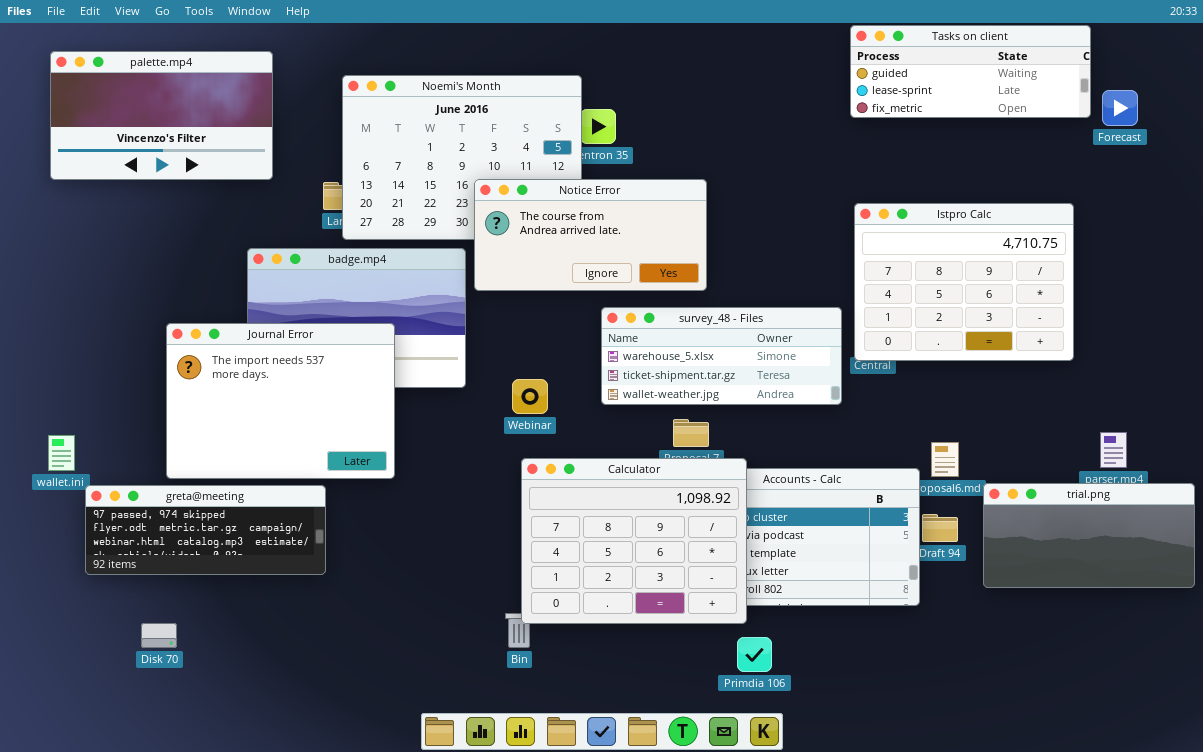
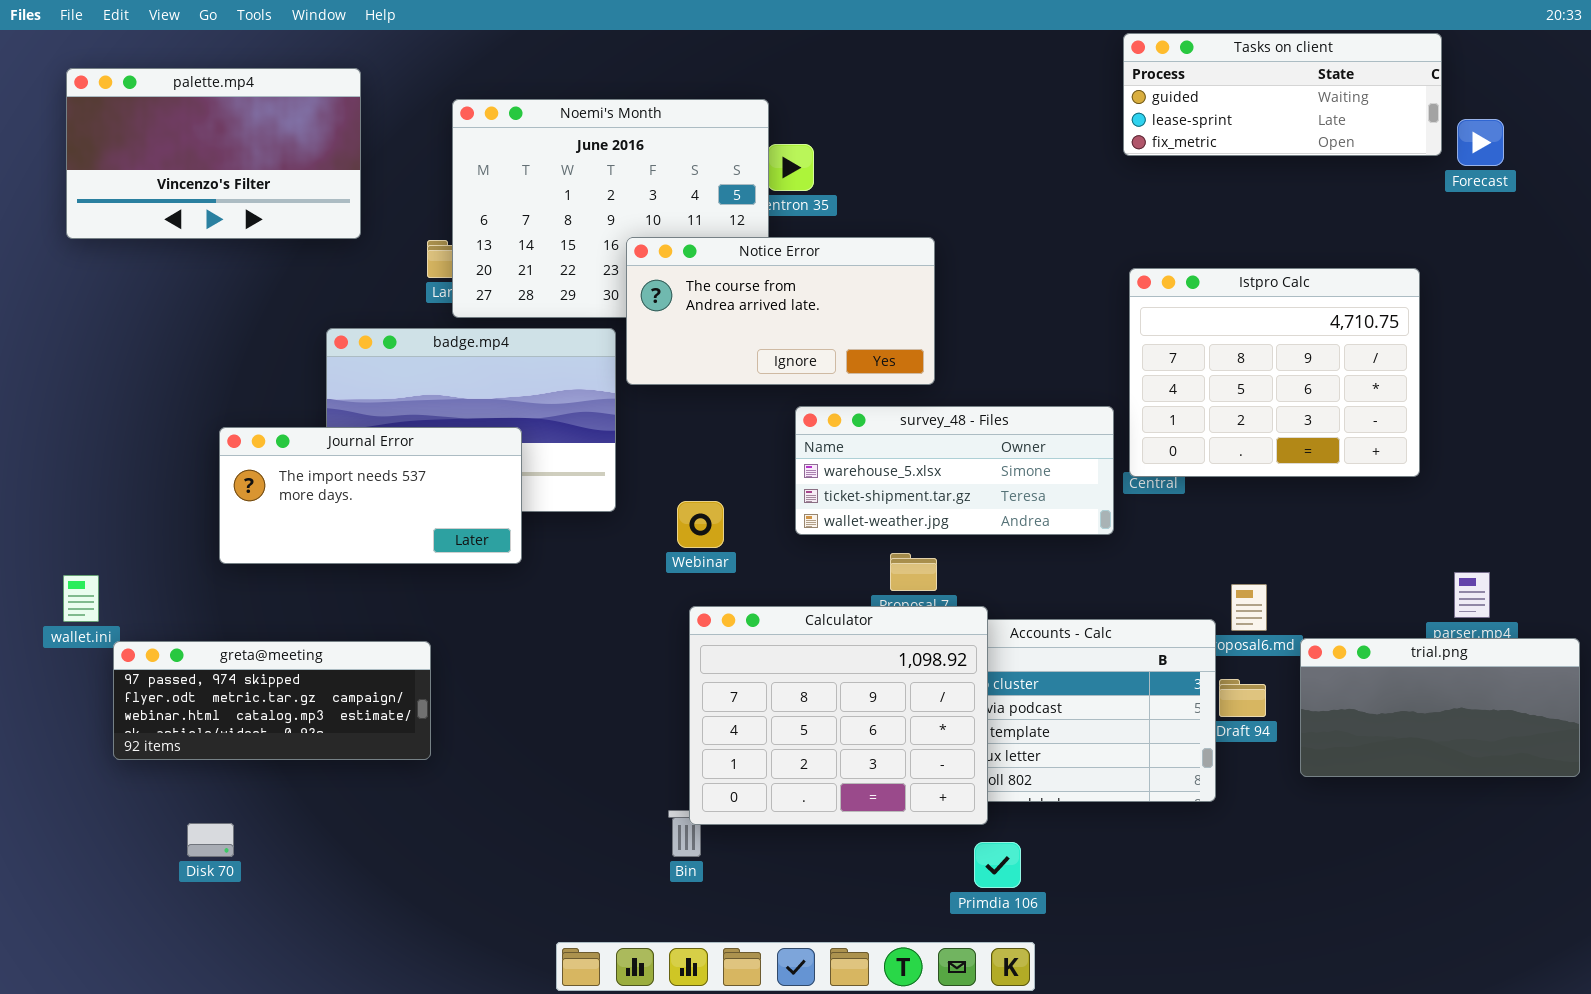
Journal Error: [166,323,395,479] -> [219,427,522,564], resized

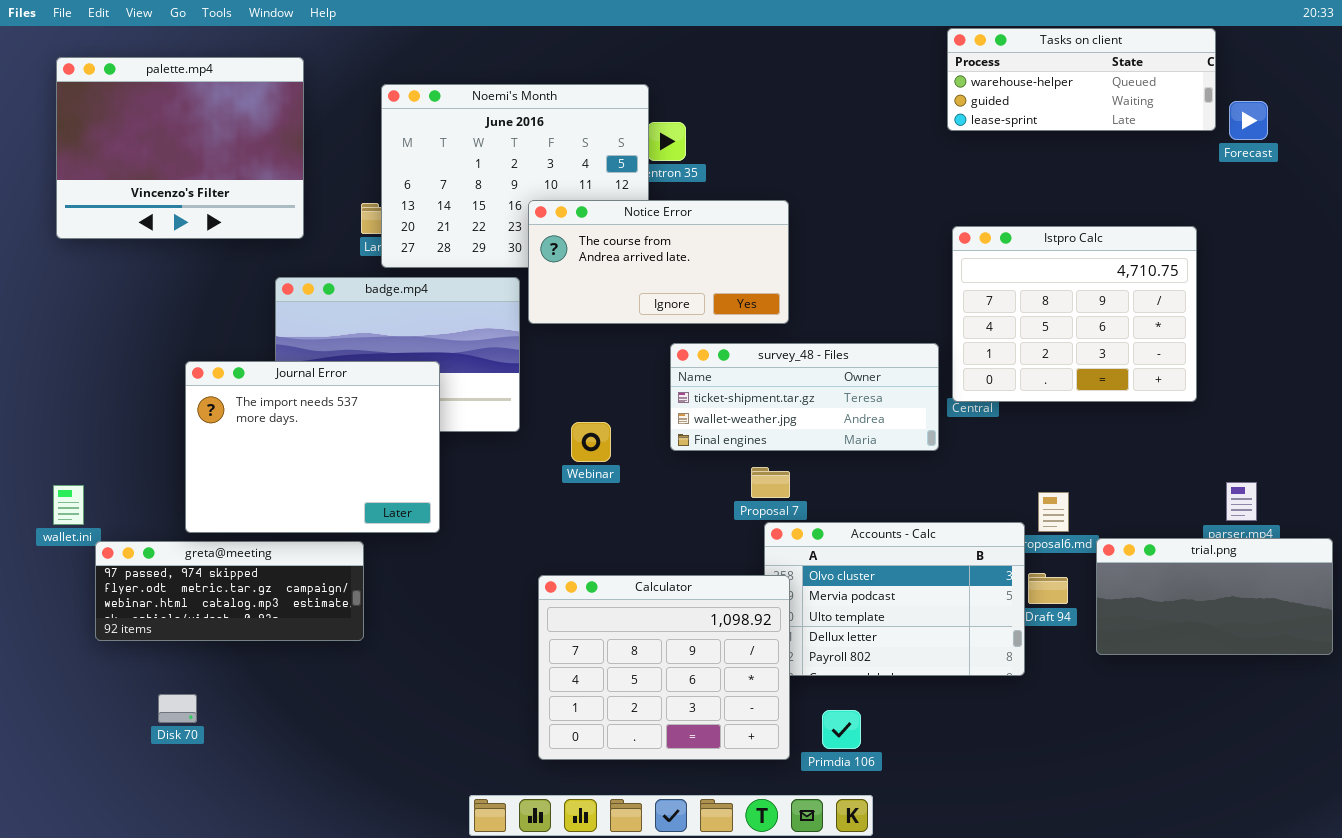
Tasks on client: [1123,33,1442,156] -> [947,28,1216,131], scrolled up 1 row
palette.mp4: [66,68,361,239] -> [56,57,304,239], resized
survey_48 - Files: [795,406,1114,535] -> [670,343,939,451], scrolled down 1 row
Journal Error: [219,427,522,564] -> [185,361,440,533], resized
Calculator: [689,606,988,825] -> [538,575,790,760], moved

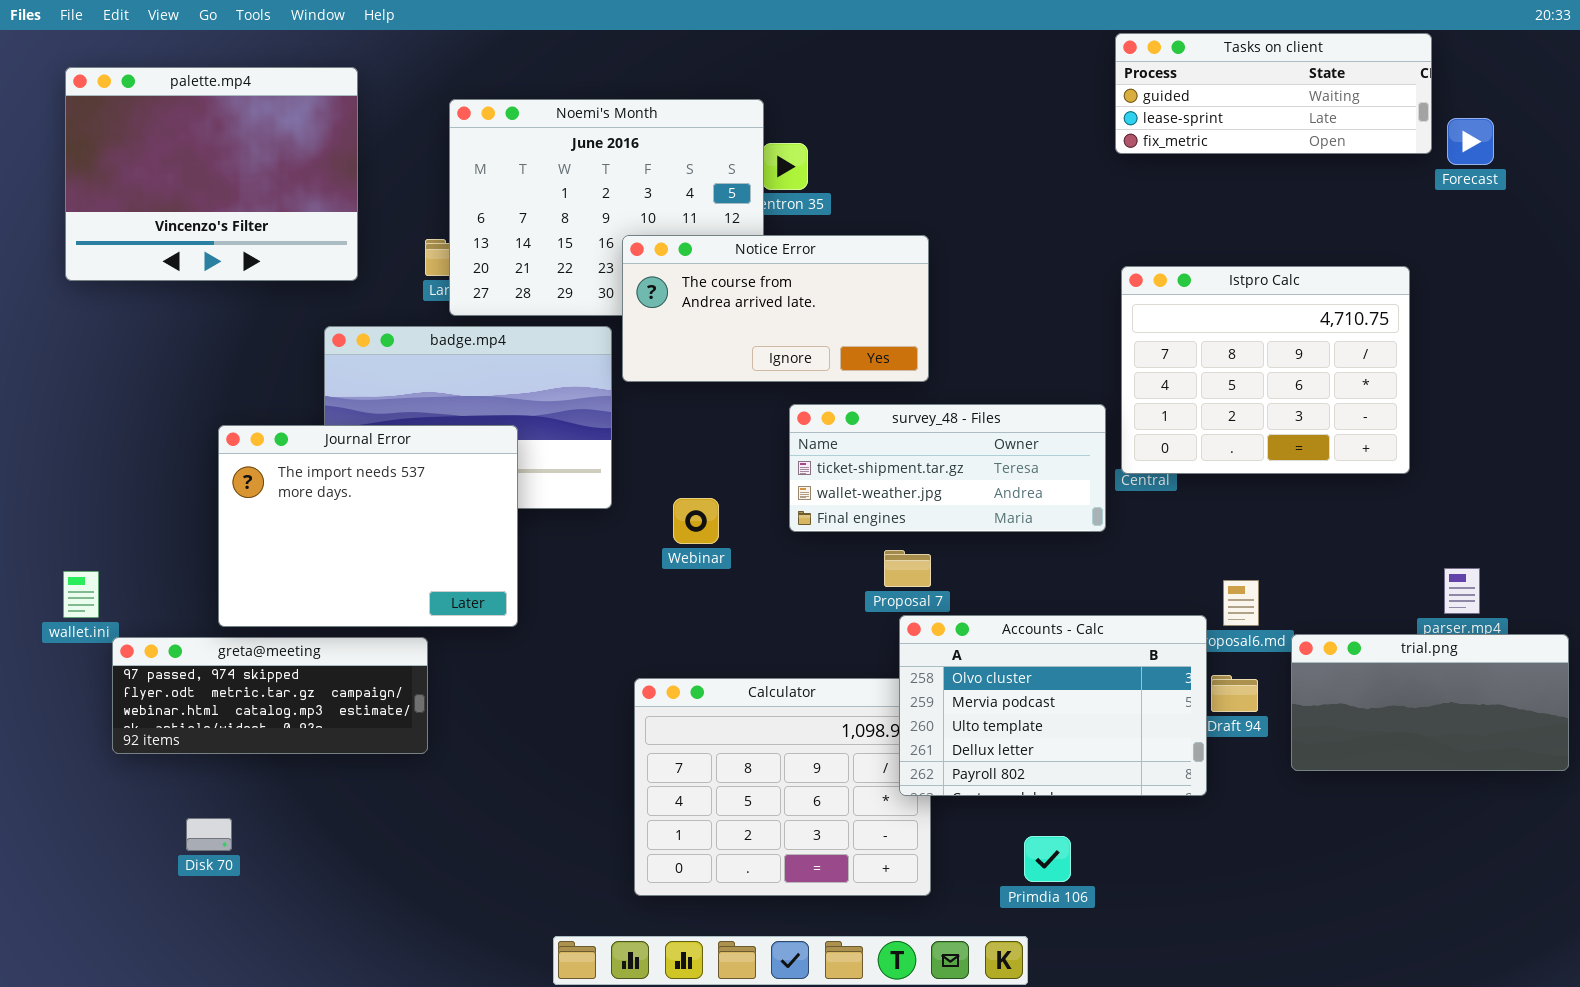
Tasks on client: [947,28,1216,131] -> [1115,33,1432,154], scrolled down 1 row
Accounts - Calc: [764,522,1025,676] -> [899,615,1207,796], raised
Primdia 106: [822,710,861,749] -> [1024,836,1071,882], moved

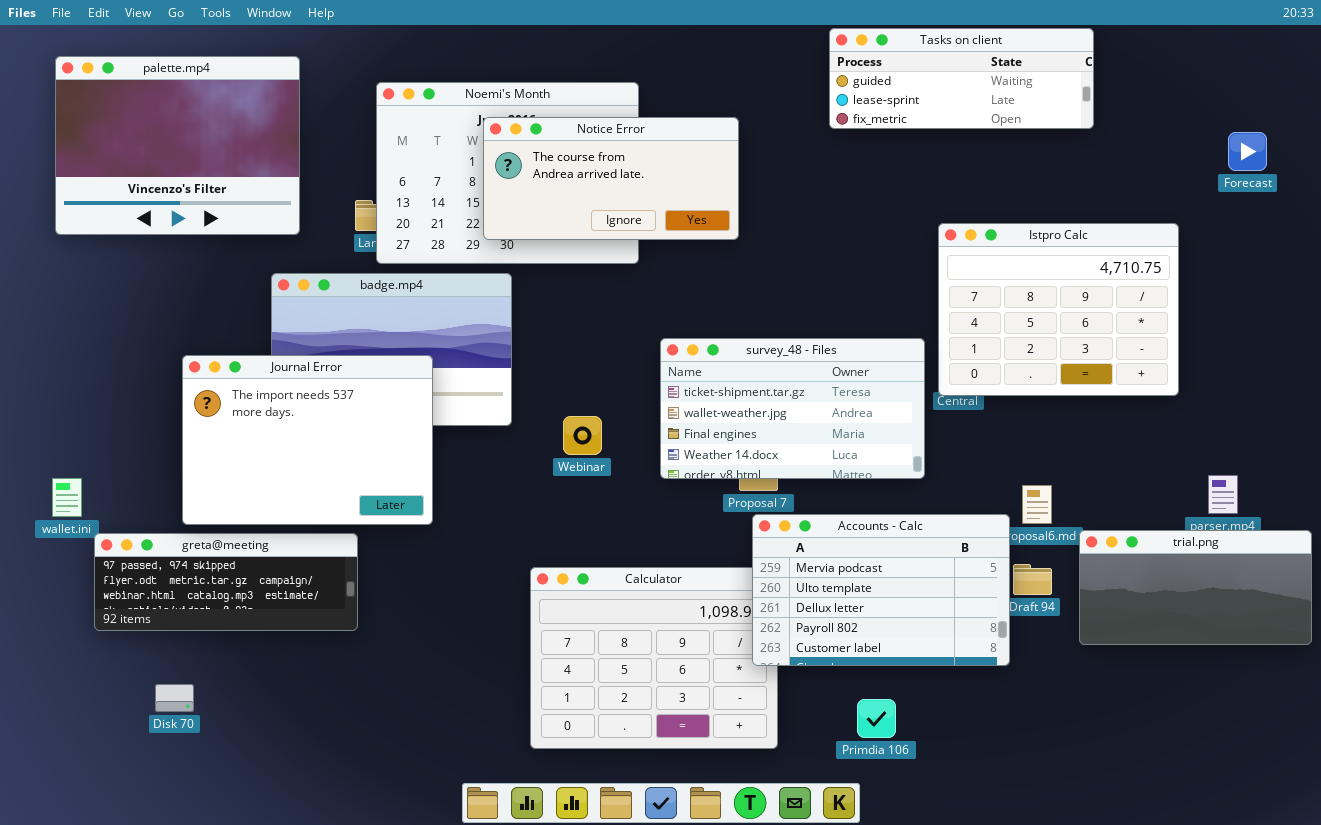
Tasks on client: [1115,33,1432,154] -> [829,28,1094,129], moved
Forecast: [1447,118,1494,165] -> [1228,132,1267,171], moved
Notice Error: [622,235,929,382] -> [483,117,739,240], moved
survey_48 - Files: [789,404,1106,532] -> [660,338,925,479], resized
Accounts - Calc: [899,615,1207,796] -> [752,514,1010,666], scrolled down 1 row

